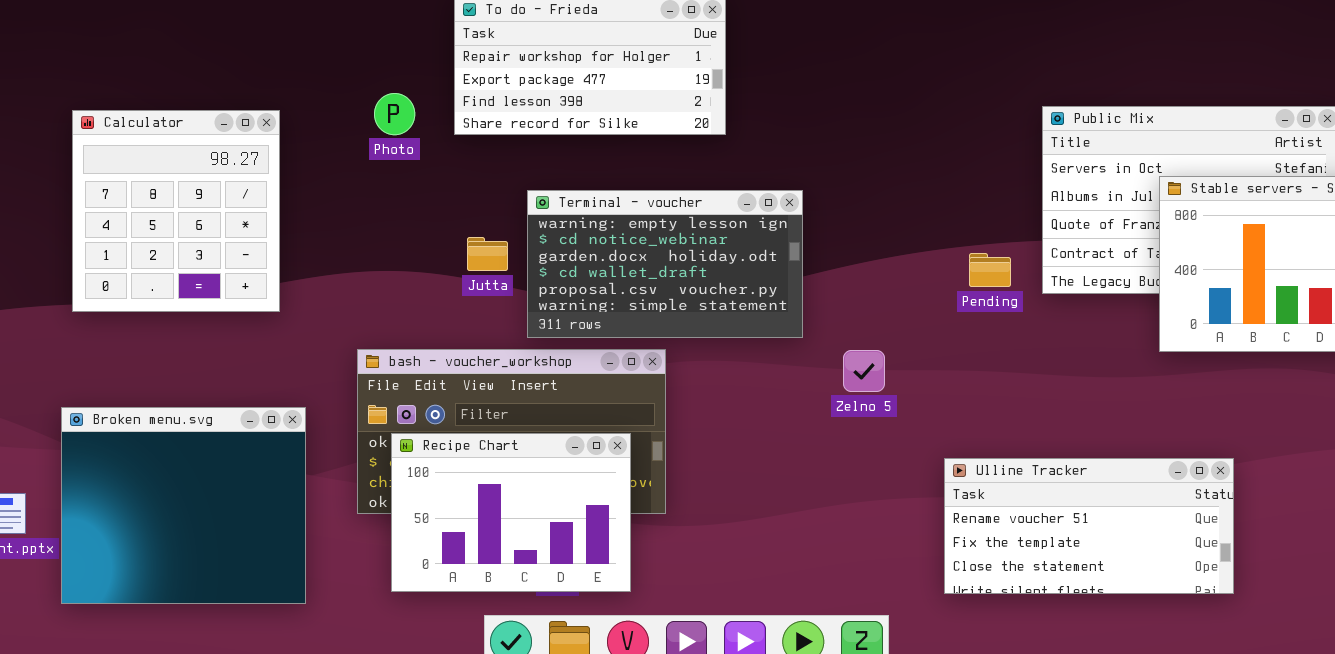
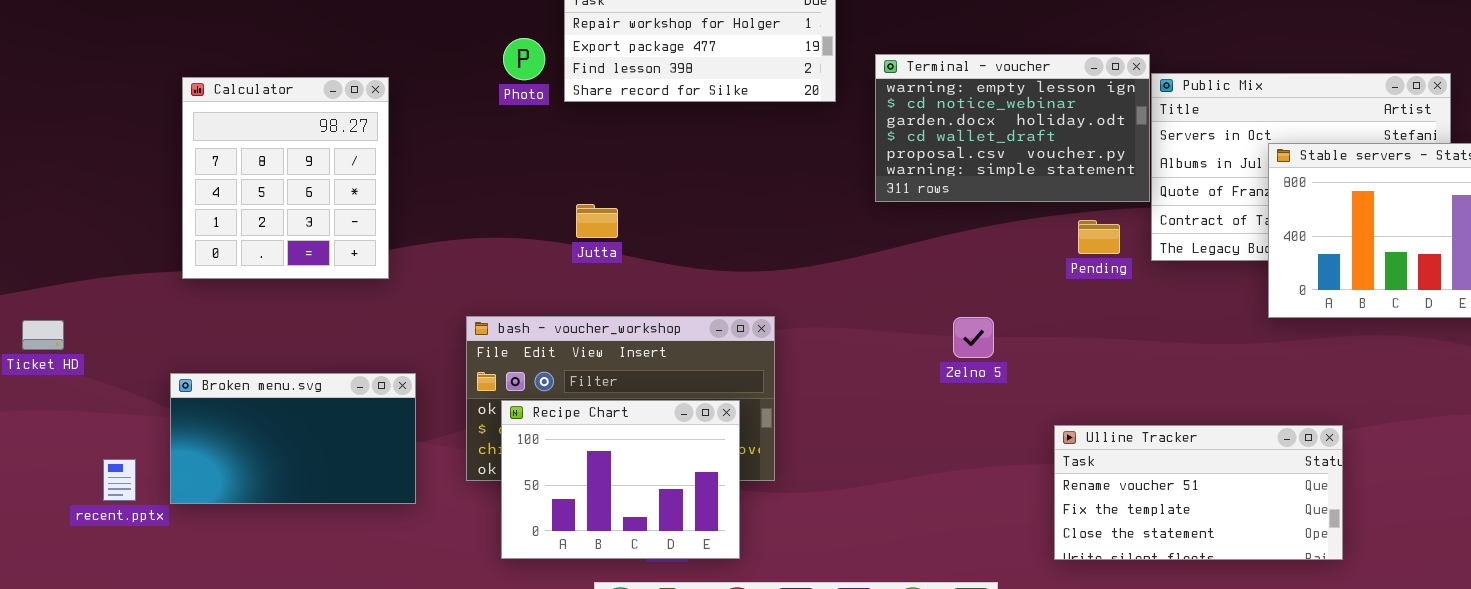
Photo: [374,93,415,135] -> [503,38,545,80], moved
Terminal - voucher: [527,190,803,338] -> [875,54,1150,202], moved
Broken menu.svg: [61,407,306,604] -> [170,373,416,504], resized

